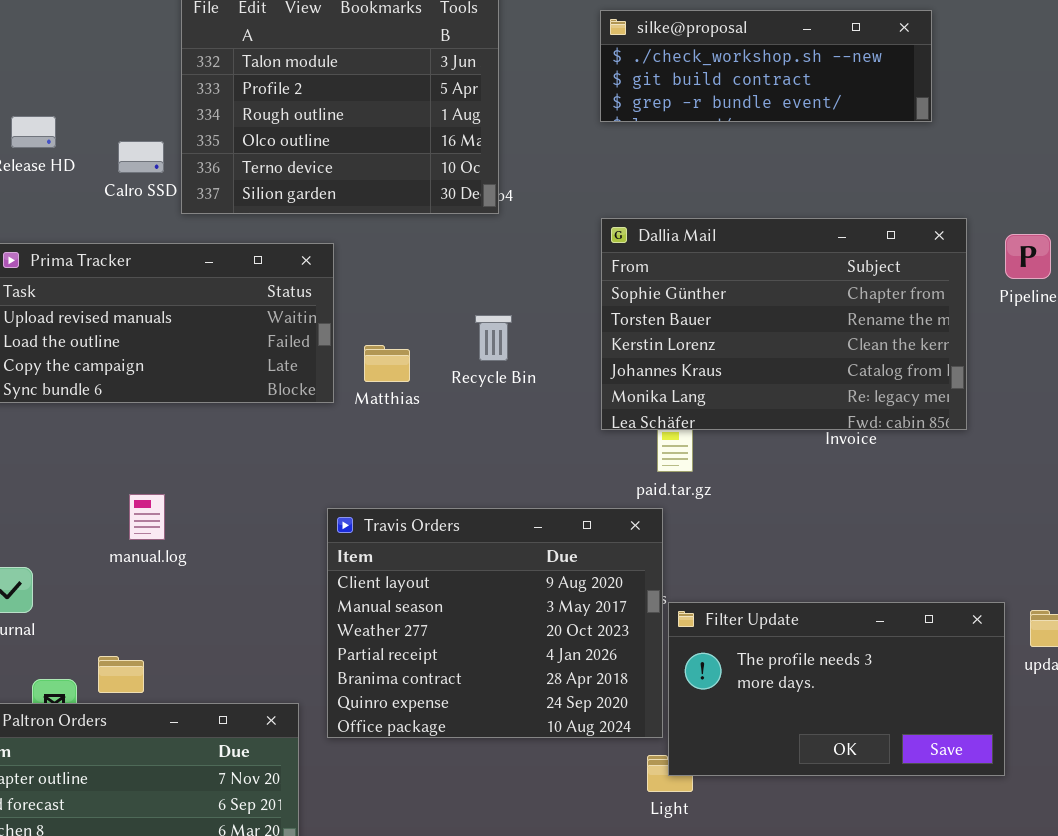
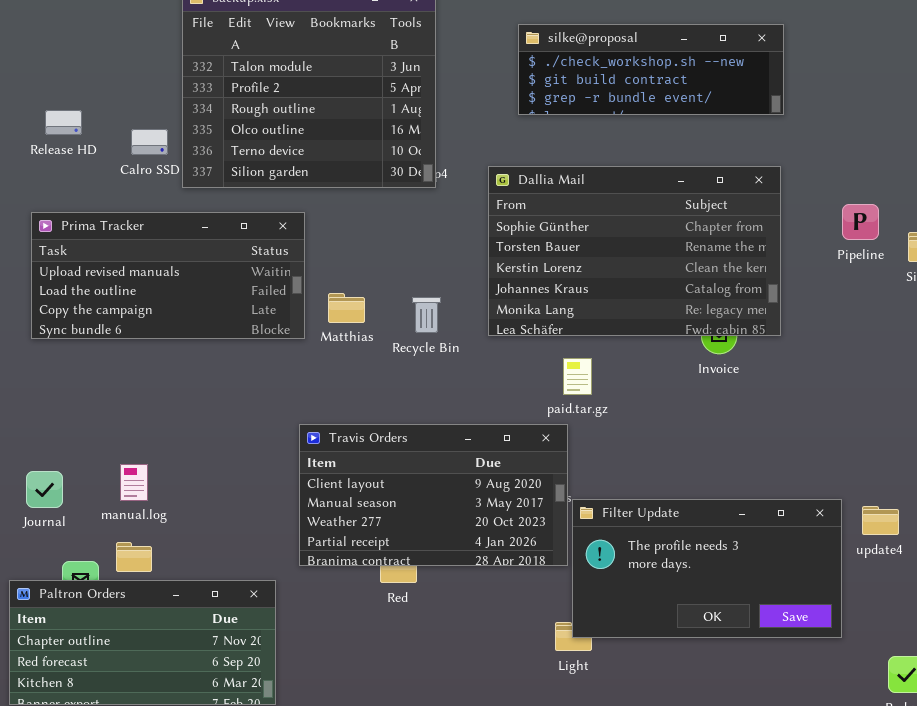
Dallia Mail: [601,218,967,430] -> [488,166,781,336], moved
Recycle Bin: [475,315,512,361] -> [412,297,441,333], moved
manual.log: [129,494,165,540] -> [120,464,148,501], moved
Travis Orders: [327,508,663,738] -> [299,424,568,566], resized

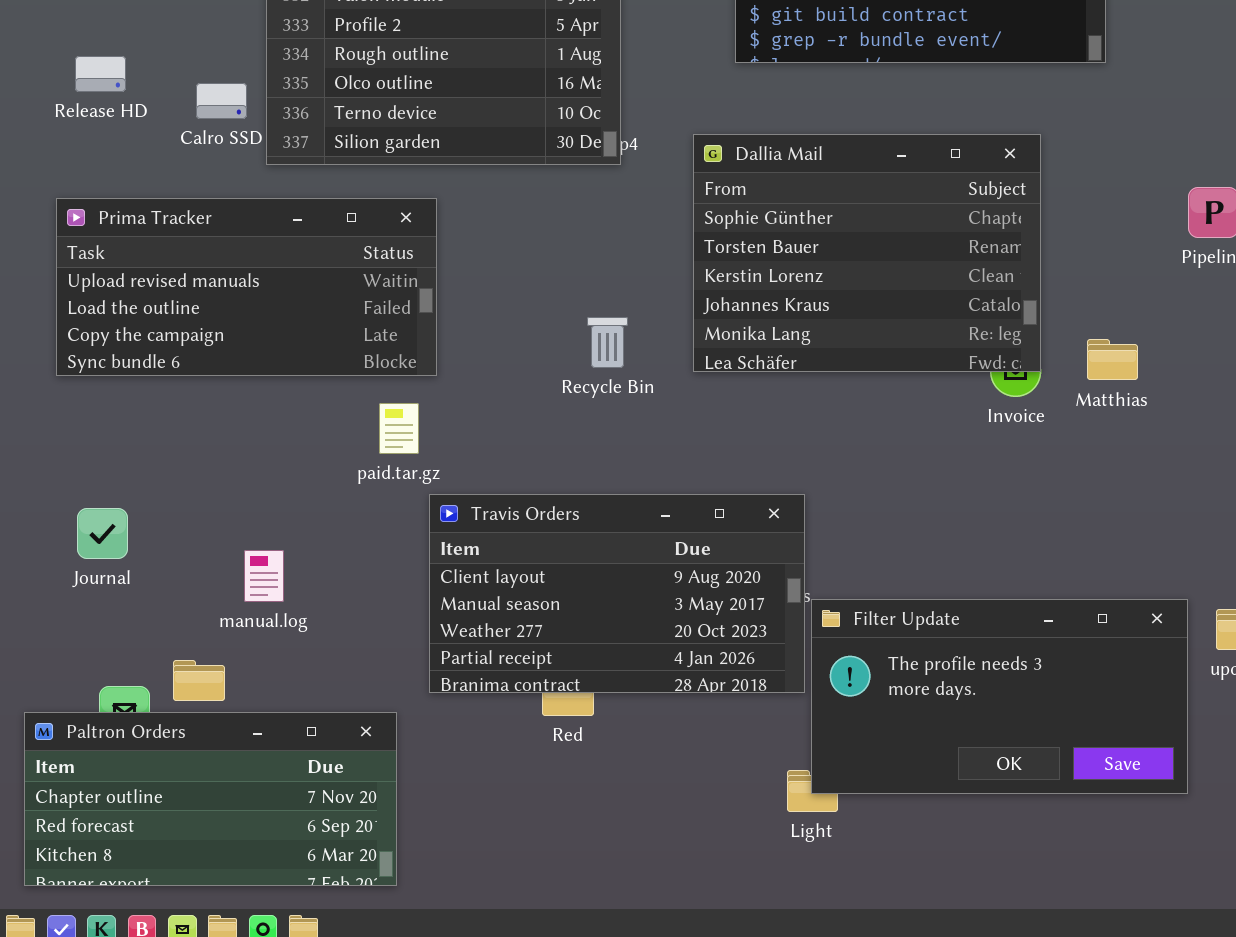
Dallia Mail: [488,166,781,336] -> [693,134,1041,372], resized
Matthias: [328,293,365,323] -> [1087,339,1138,380], moved
paid.tar.gz: [563,358,592,395] -> [379,403,419,454], moved
manual.log: [120,464,148,501] -> [244,550,284,602], moved
Journal: [26,471,63,508] -> [77,508,128,559], moved

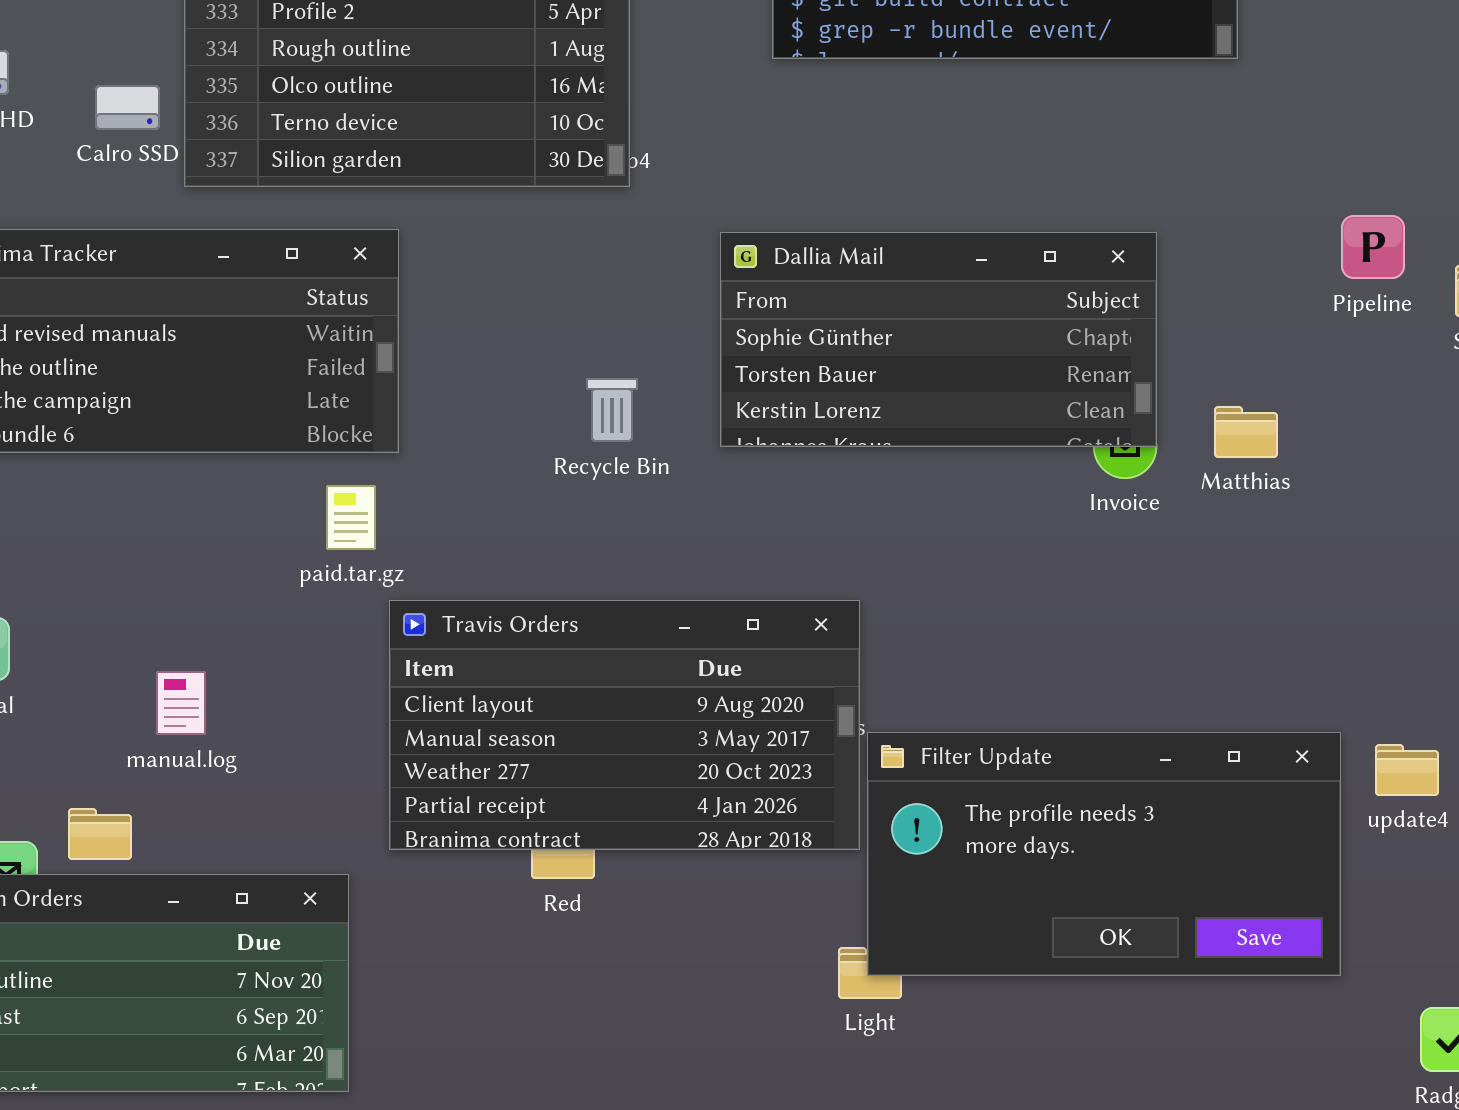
Dallia Mail: [693,134,1041,372] -> [720,232,1157,447], resized

